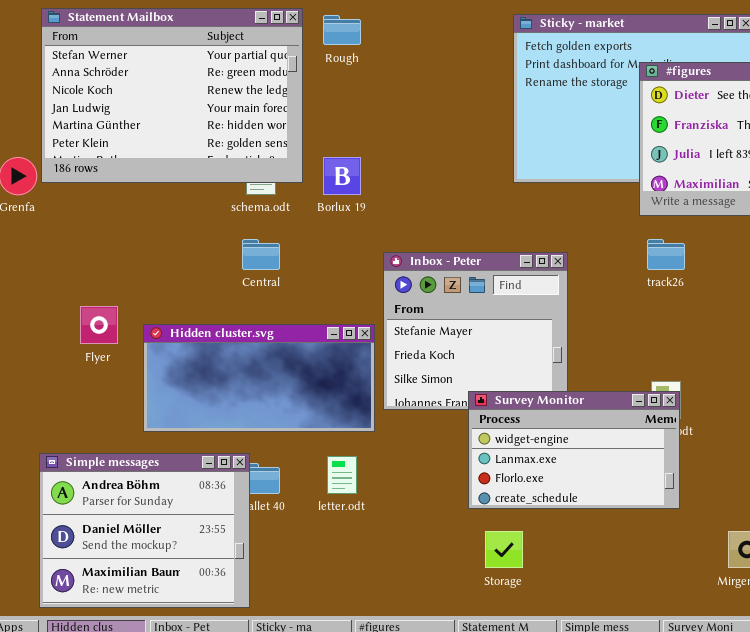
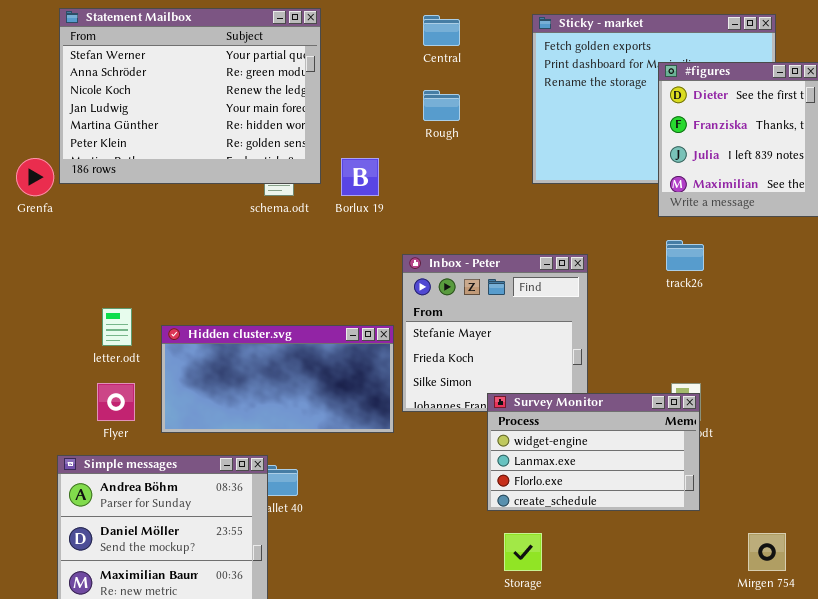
Rough: [323,15,361,45] -> [423,90,460,121], moved
Central: [242,239,280,270] -> [423,15,460,46], moved
Flyer: [80,306,118,344] -> [97,383,135,421], moved
letter.odt: [327,456,357,494] -> [102,308,132,346], moved

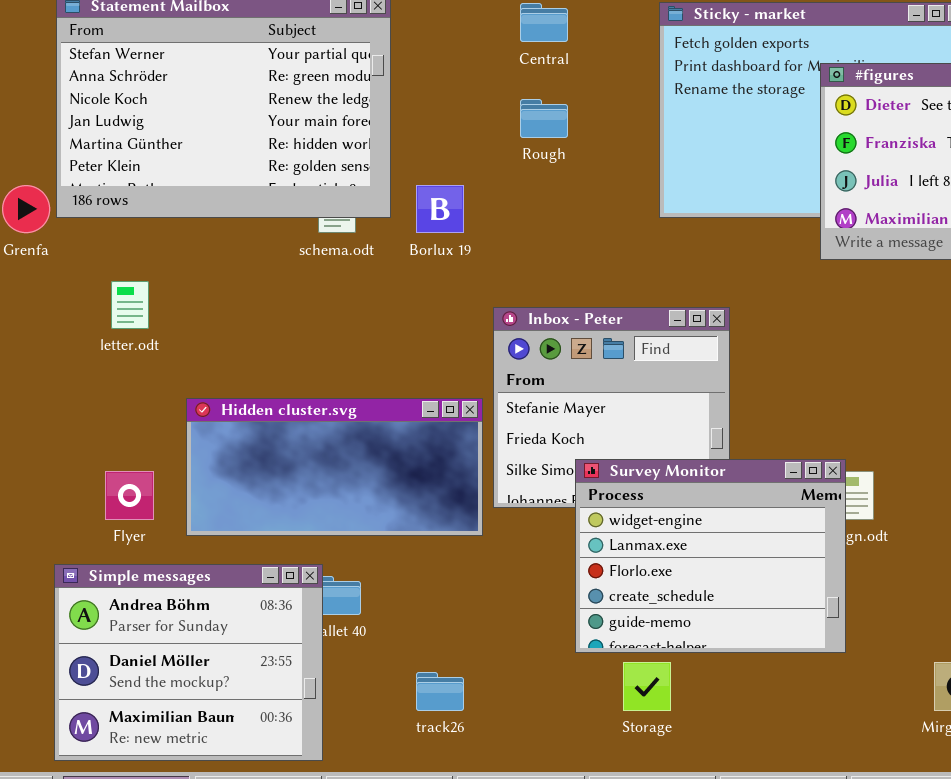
track26: [666,240,704,271] -> [416,672,464,711], moved
letter.odt: [102,308,132,346] -> [111,281,149,329], moved
Survey Monitor: [487,393,700,511] -> [575,459,846,653], moved, resized

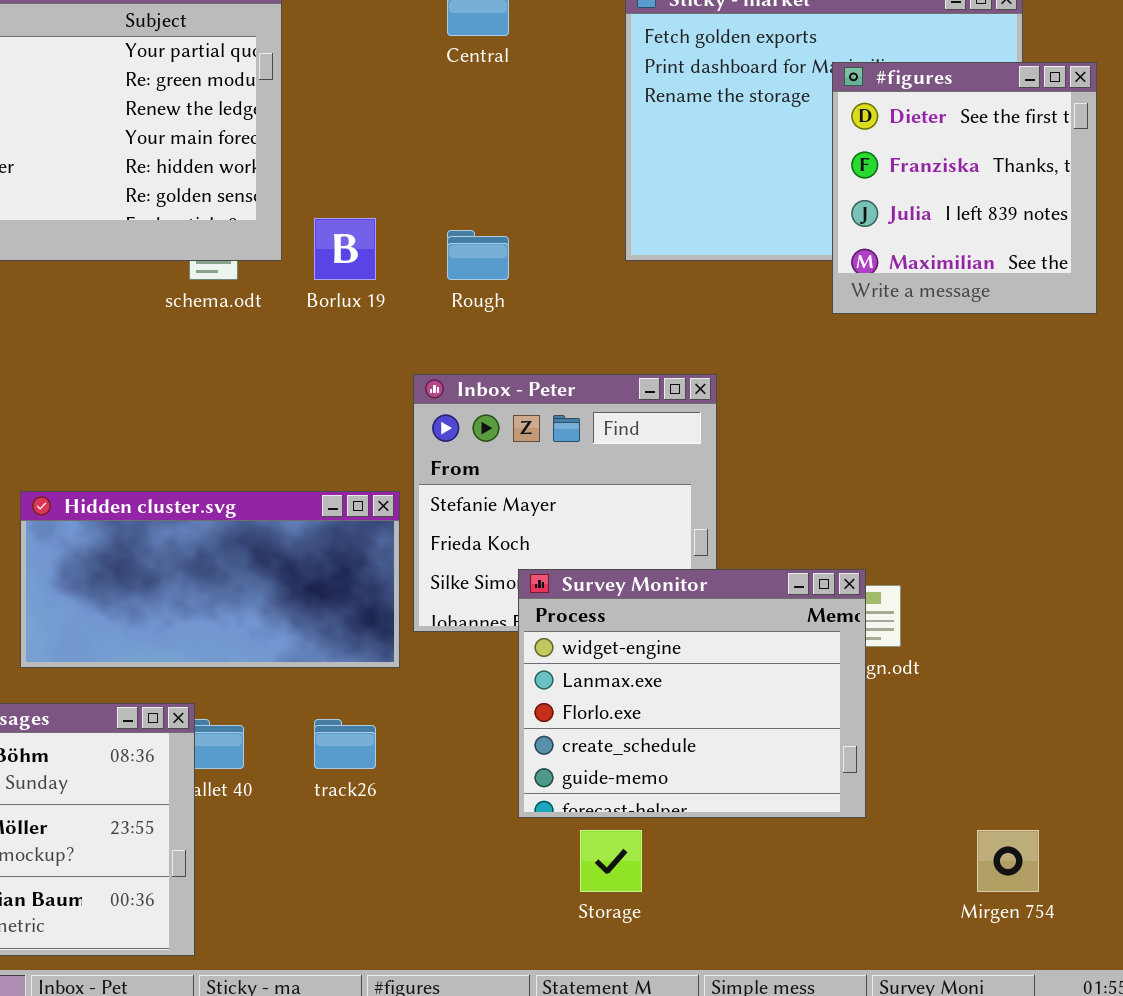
Rough: [520,99,568,138] -> [447,230,509,280], moved
track26: [416,672,464,711] -> [314,719,376,769], moved

